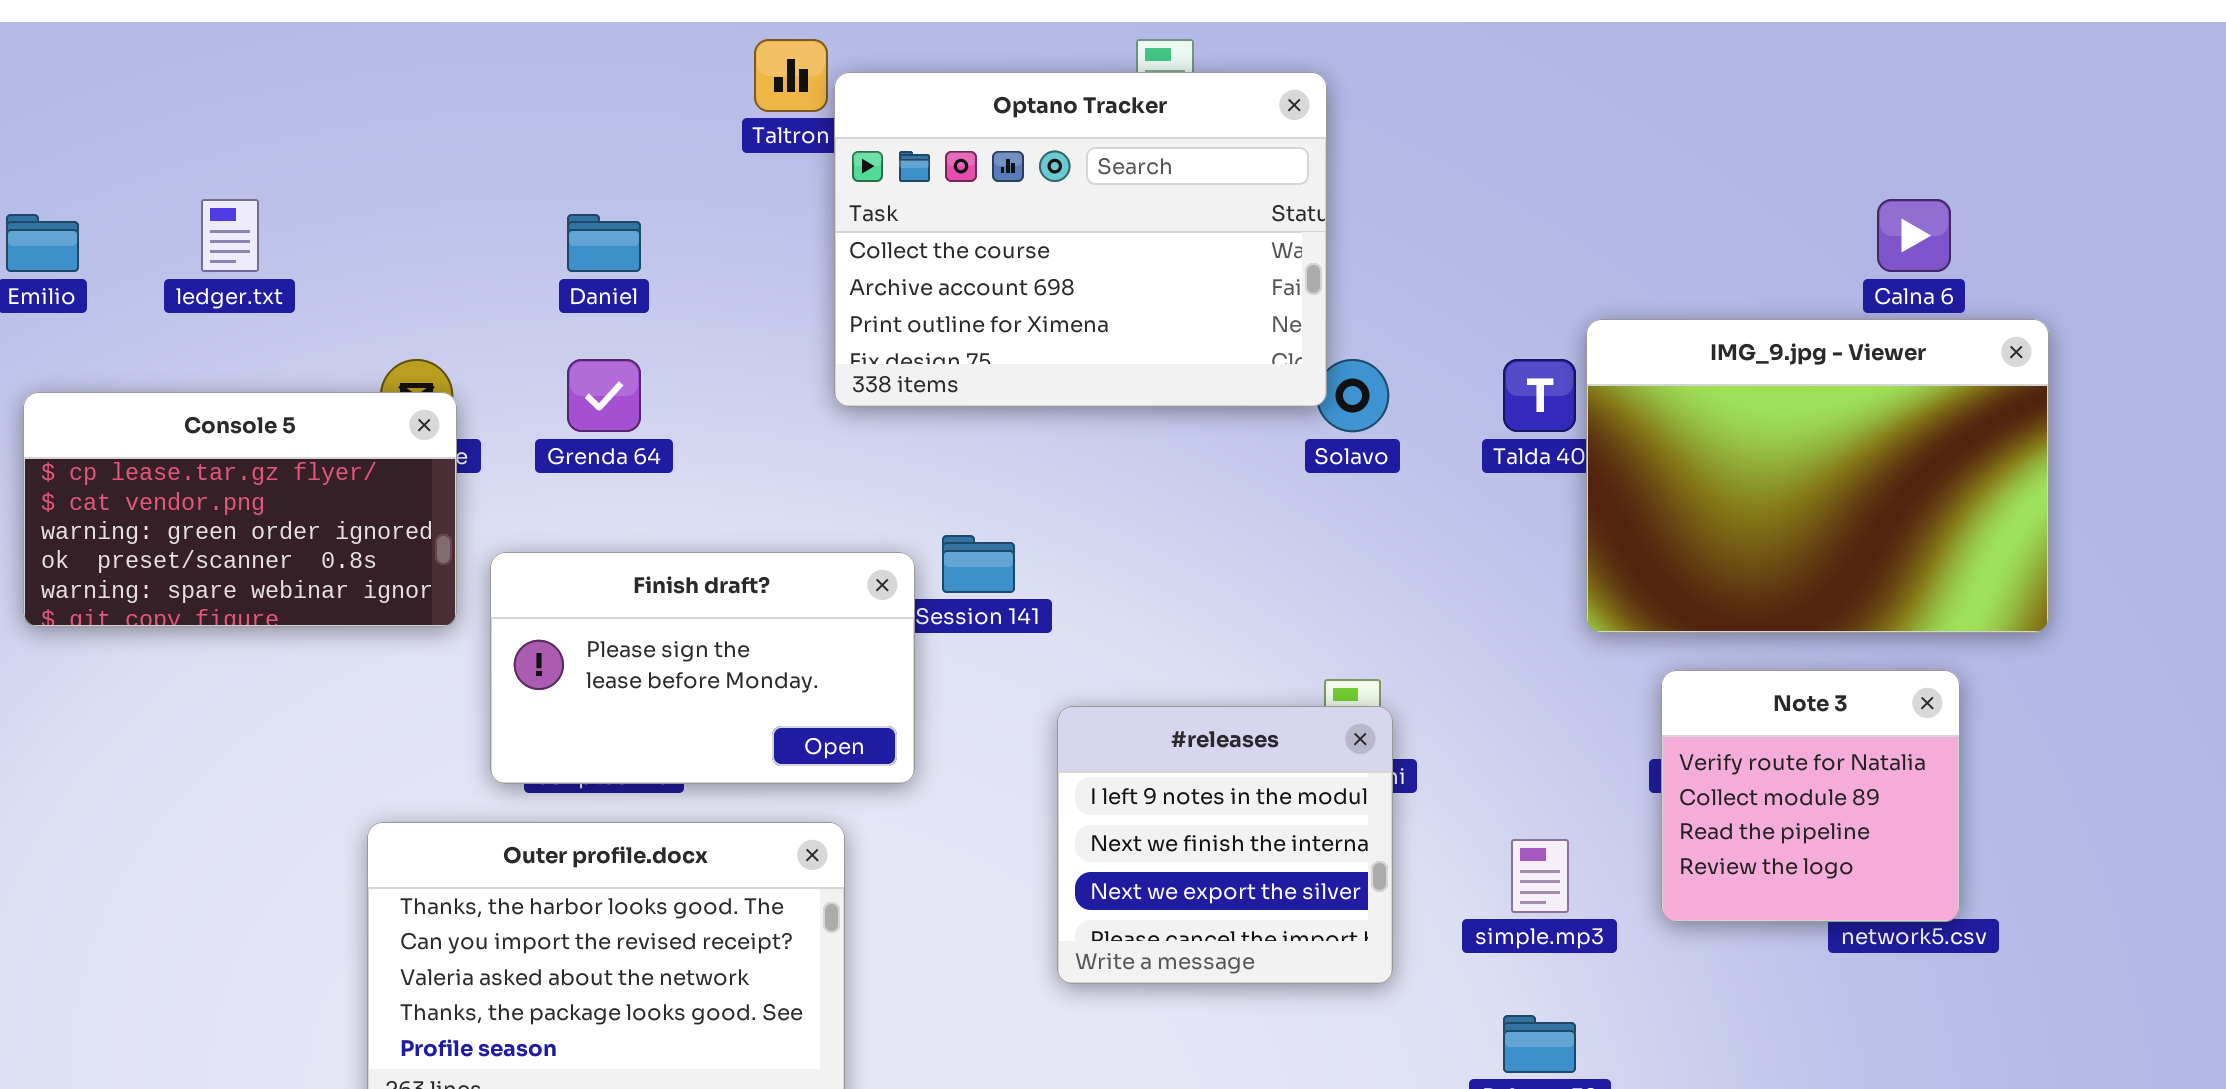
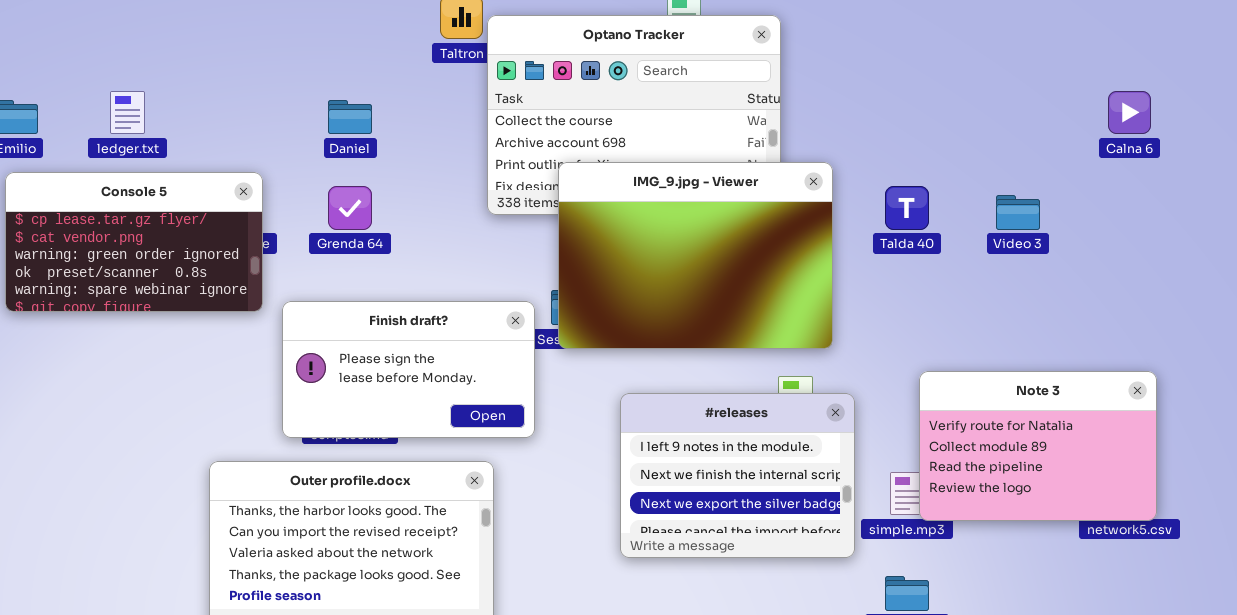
IMG_9.jpg - Viewer: [1586,319,2049,633] -> [558,162,833,349], moved
Console 5: [23,392,457,627] -> [5,172,263,312], moved
Note 3: [1661,670,1960,922] -> [919,371,1157,521], resized
#releases: [1057,706,1393,984] -> [620,393,855,558], resized

